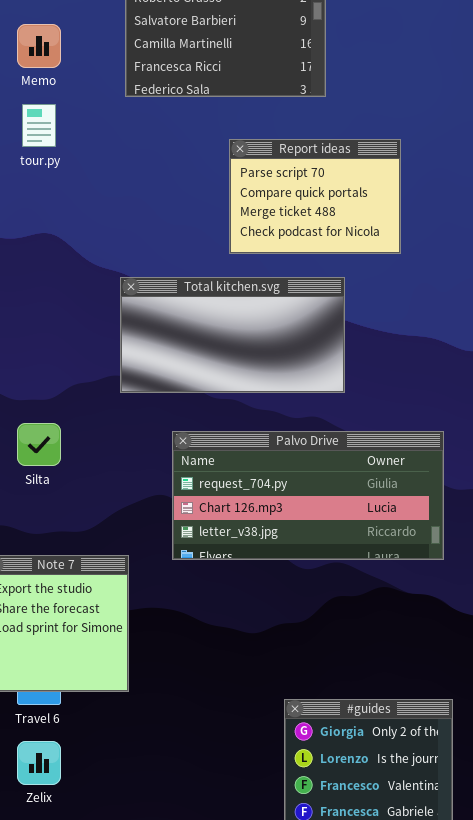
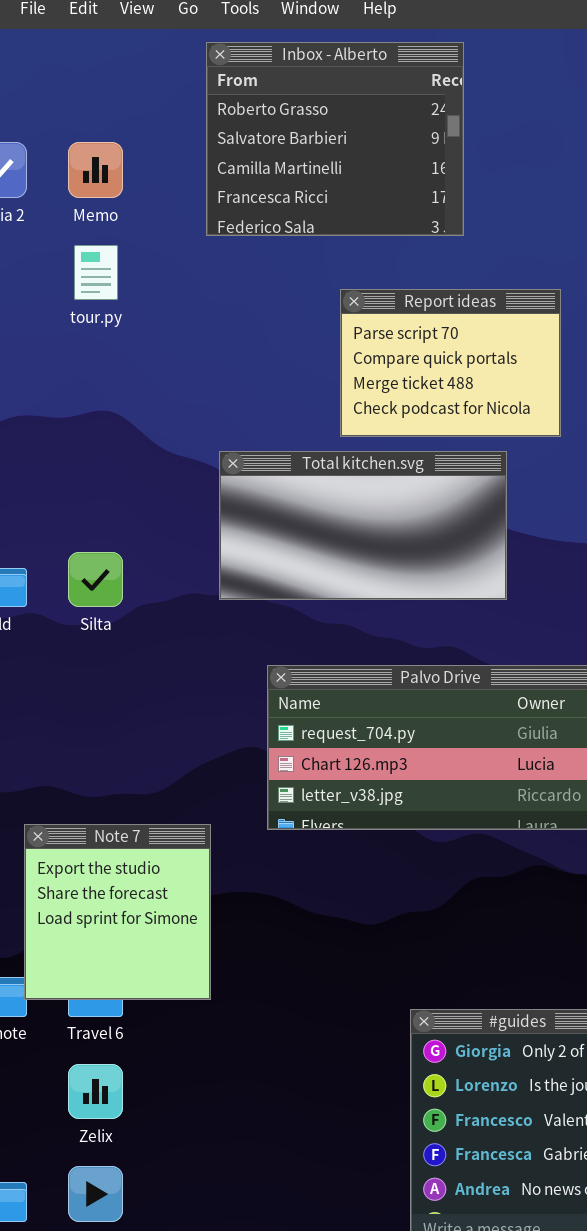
Total kitchen.svg: [120,277,345,393] -> [219,451,507,600], moved
Silta: [17,423,61,466] -> [68,552,123,607], moved

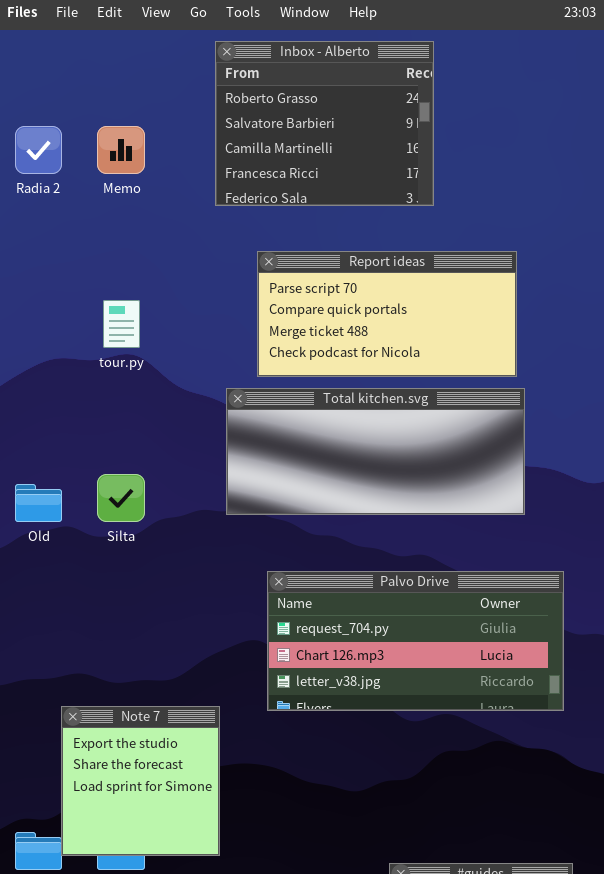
tour.py: [74,245,118,300] -> [103,300,140,348], moved
Report ideas: [340,289,561,437] -> [257,251,517,377], resized
Total kitchen.svg: [219,451,507,600] -> [226,388,525,515], resized

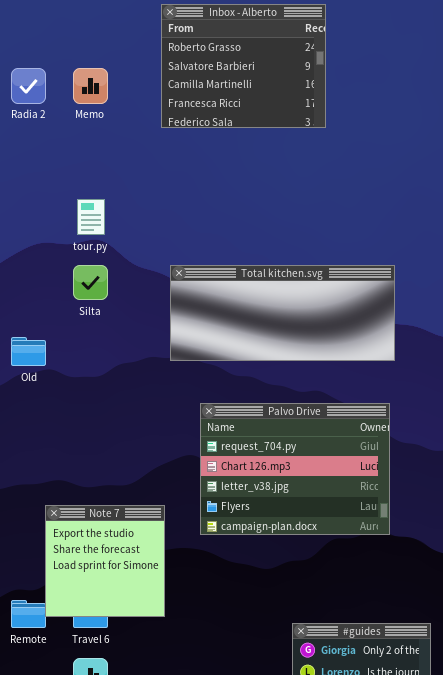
Report ideas: [257,251,517,377] -> none, closed
Silta: [97,474,145,522] -> [73,265,108,300], moved
Palvo Drive: [267,571,564,711] -> [200,403,390,535], resized

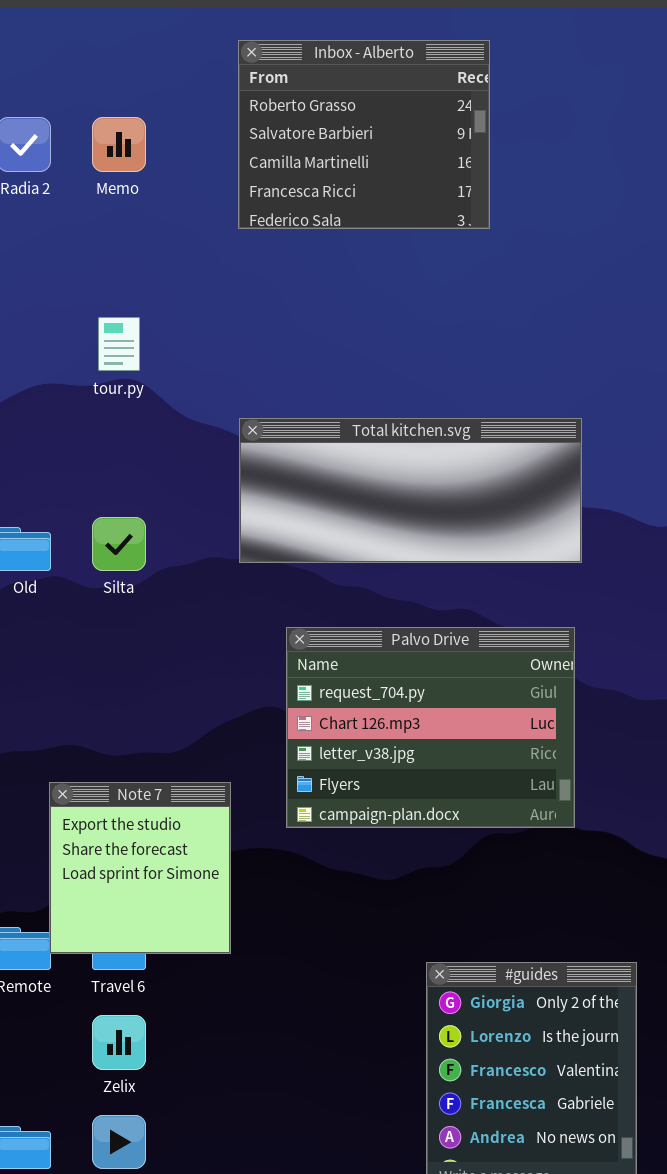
Inbox - Alberto: [161,4,326,128] -> [238,40,490,229], moved
Silta: [73,265,108,300] -> [92,517,146,571], moved

